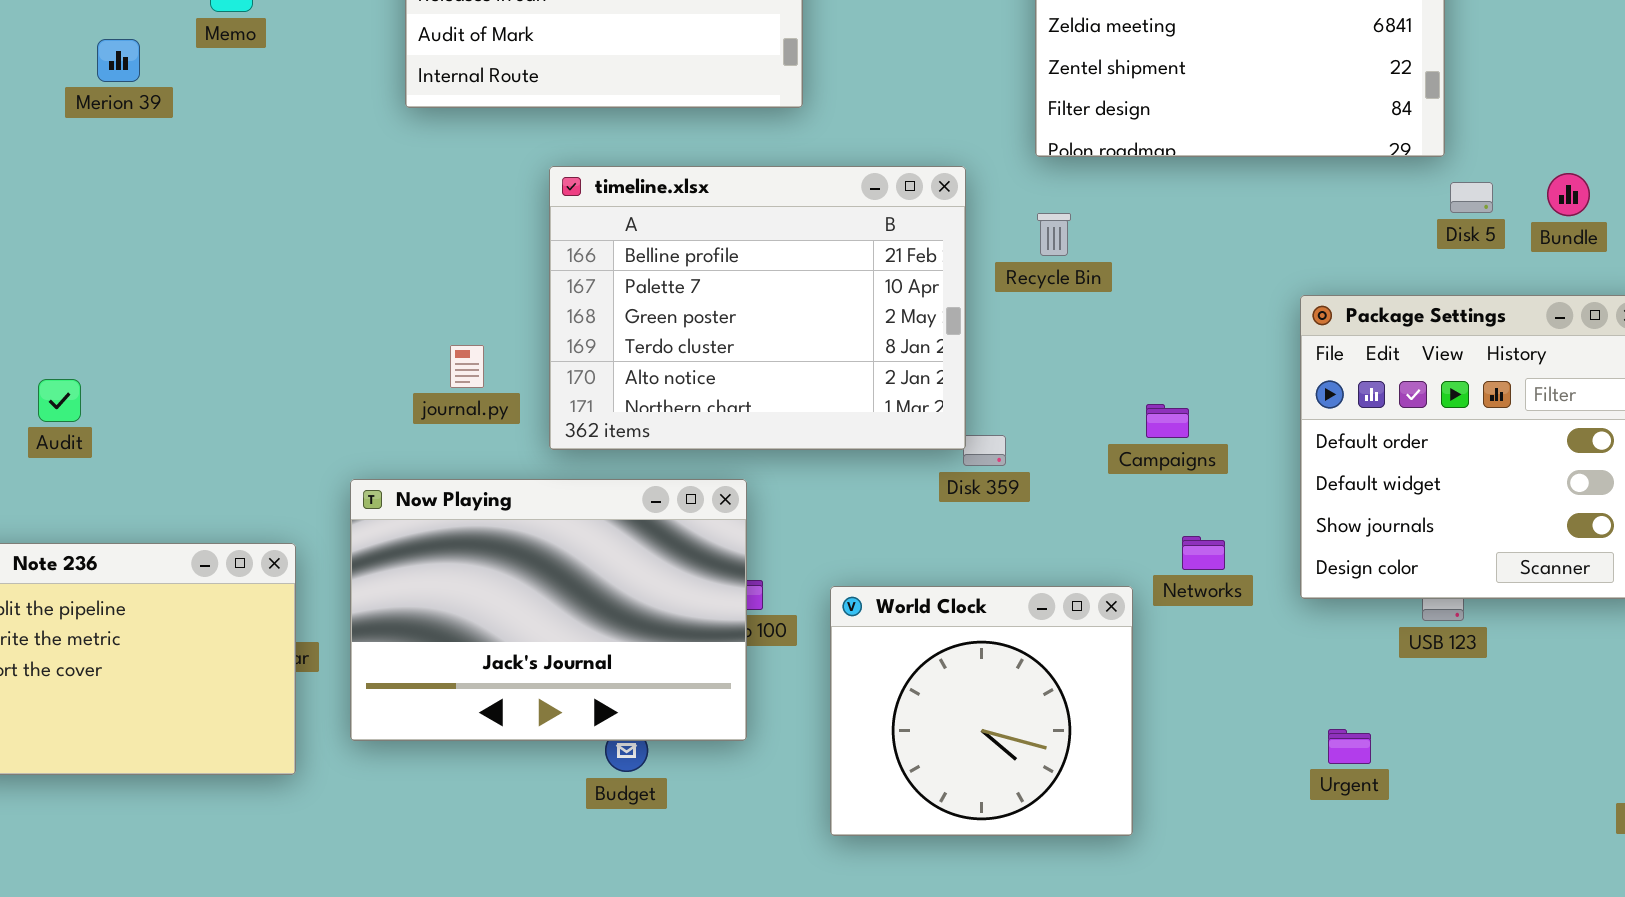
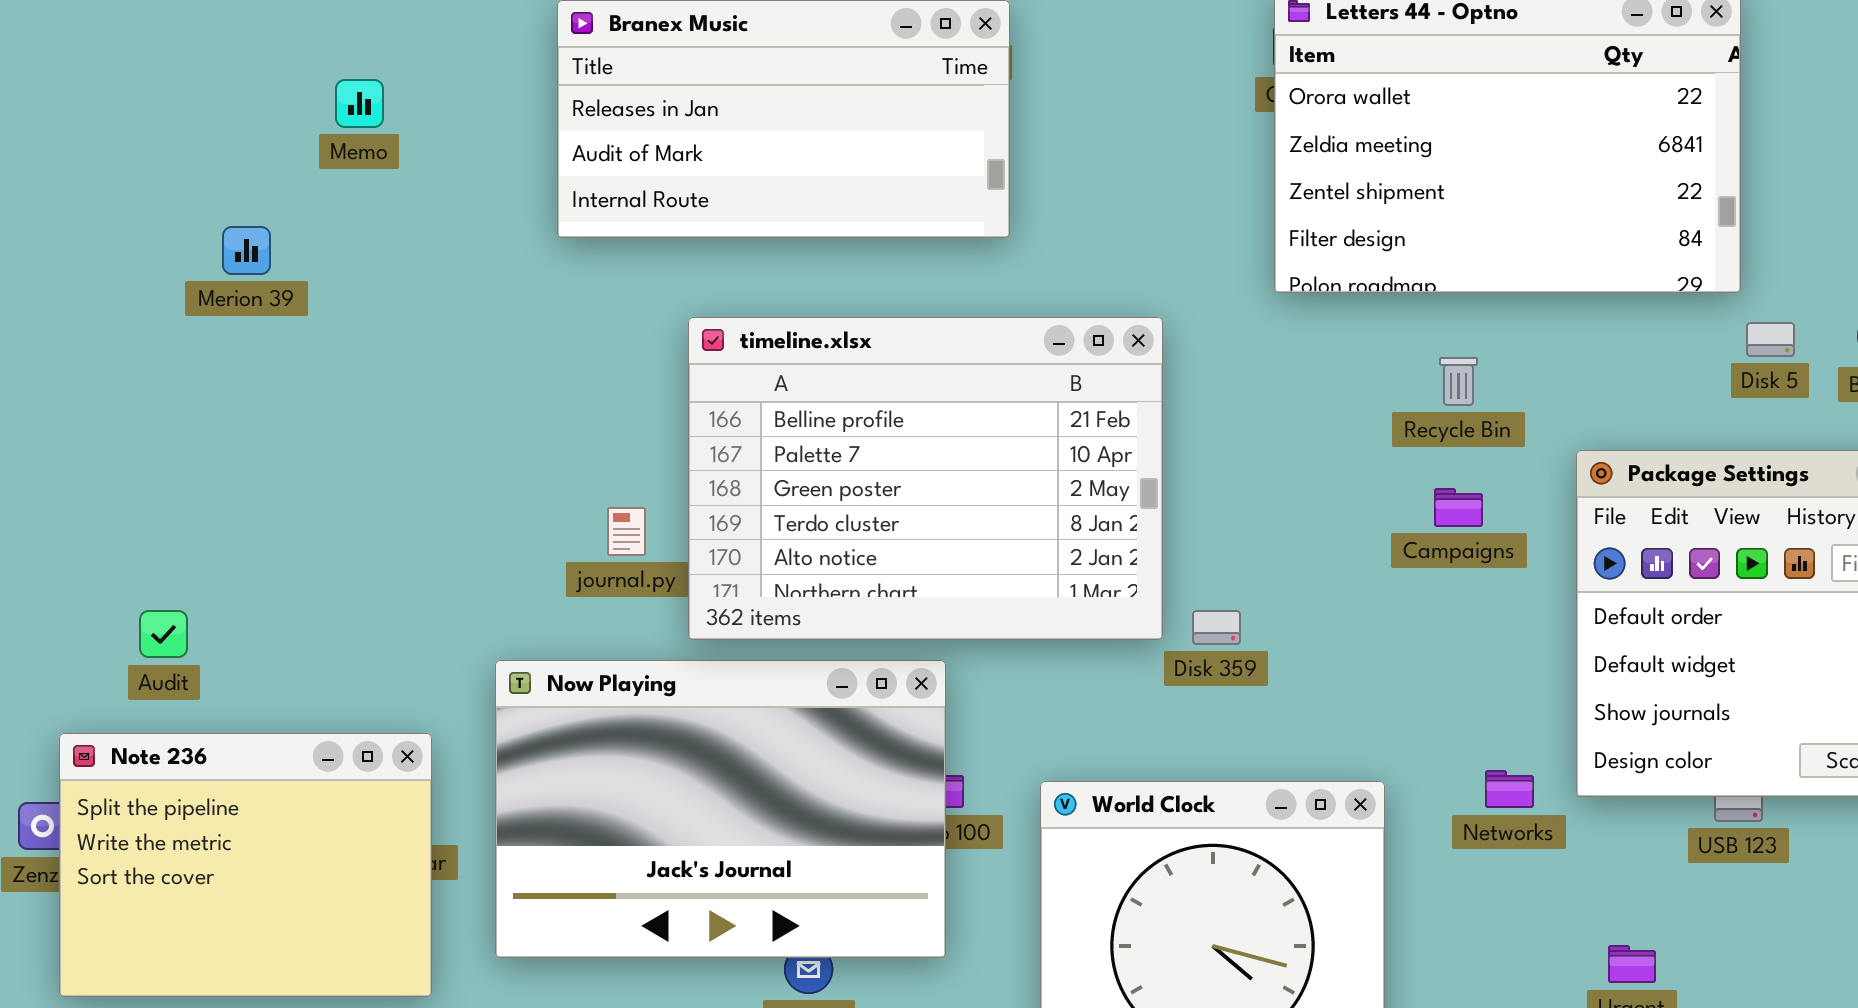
Merion 39: [97,39,140,82] -> [222,226,271,275], moved
timeline.xlsx: [549,166,966,450] -> [688,317,1163,640], moved
Recycle Bin: [1037,213,1071,256] -> [1439,357,1478,406], moved
Audit: [38,379,81,422] -> [139,610,188,658], moved
Campaigns: [1146,404,1189,438] -> [1434,488,1483,527], moved
Networks: [1182,536,1225,570] -> [1485,770,1534,808], moved

